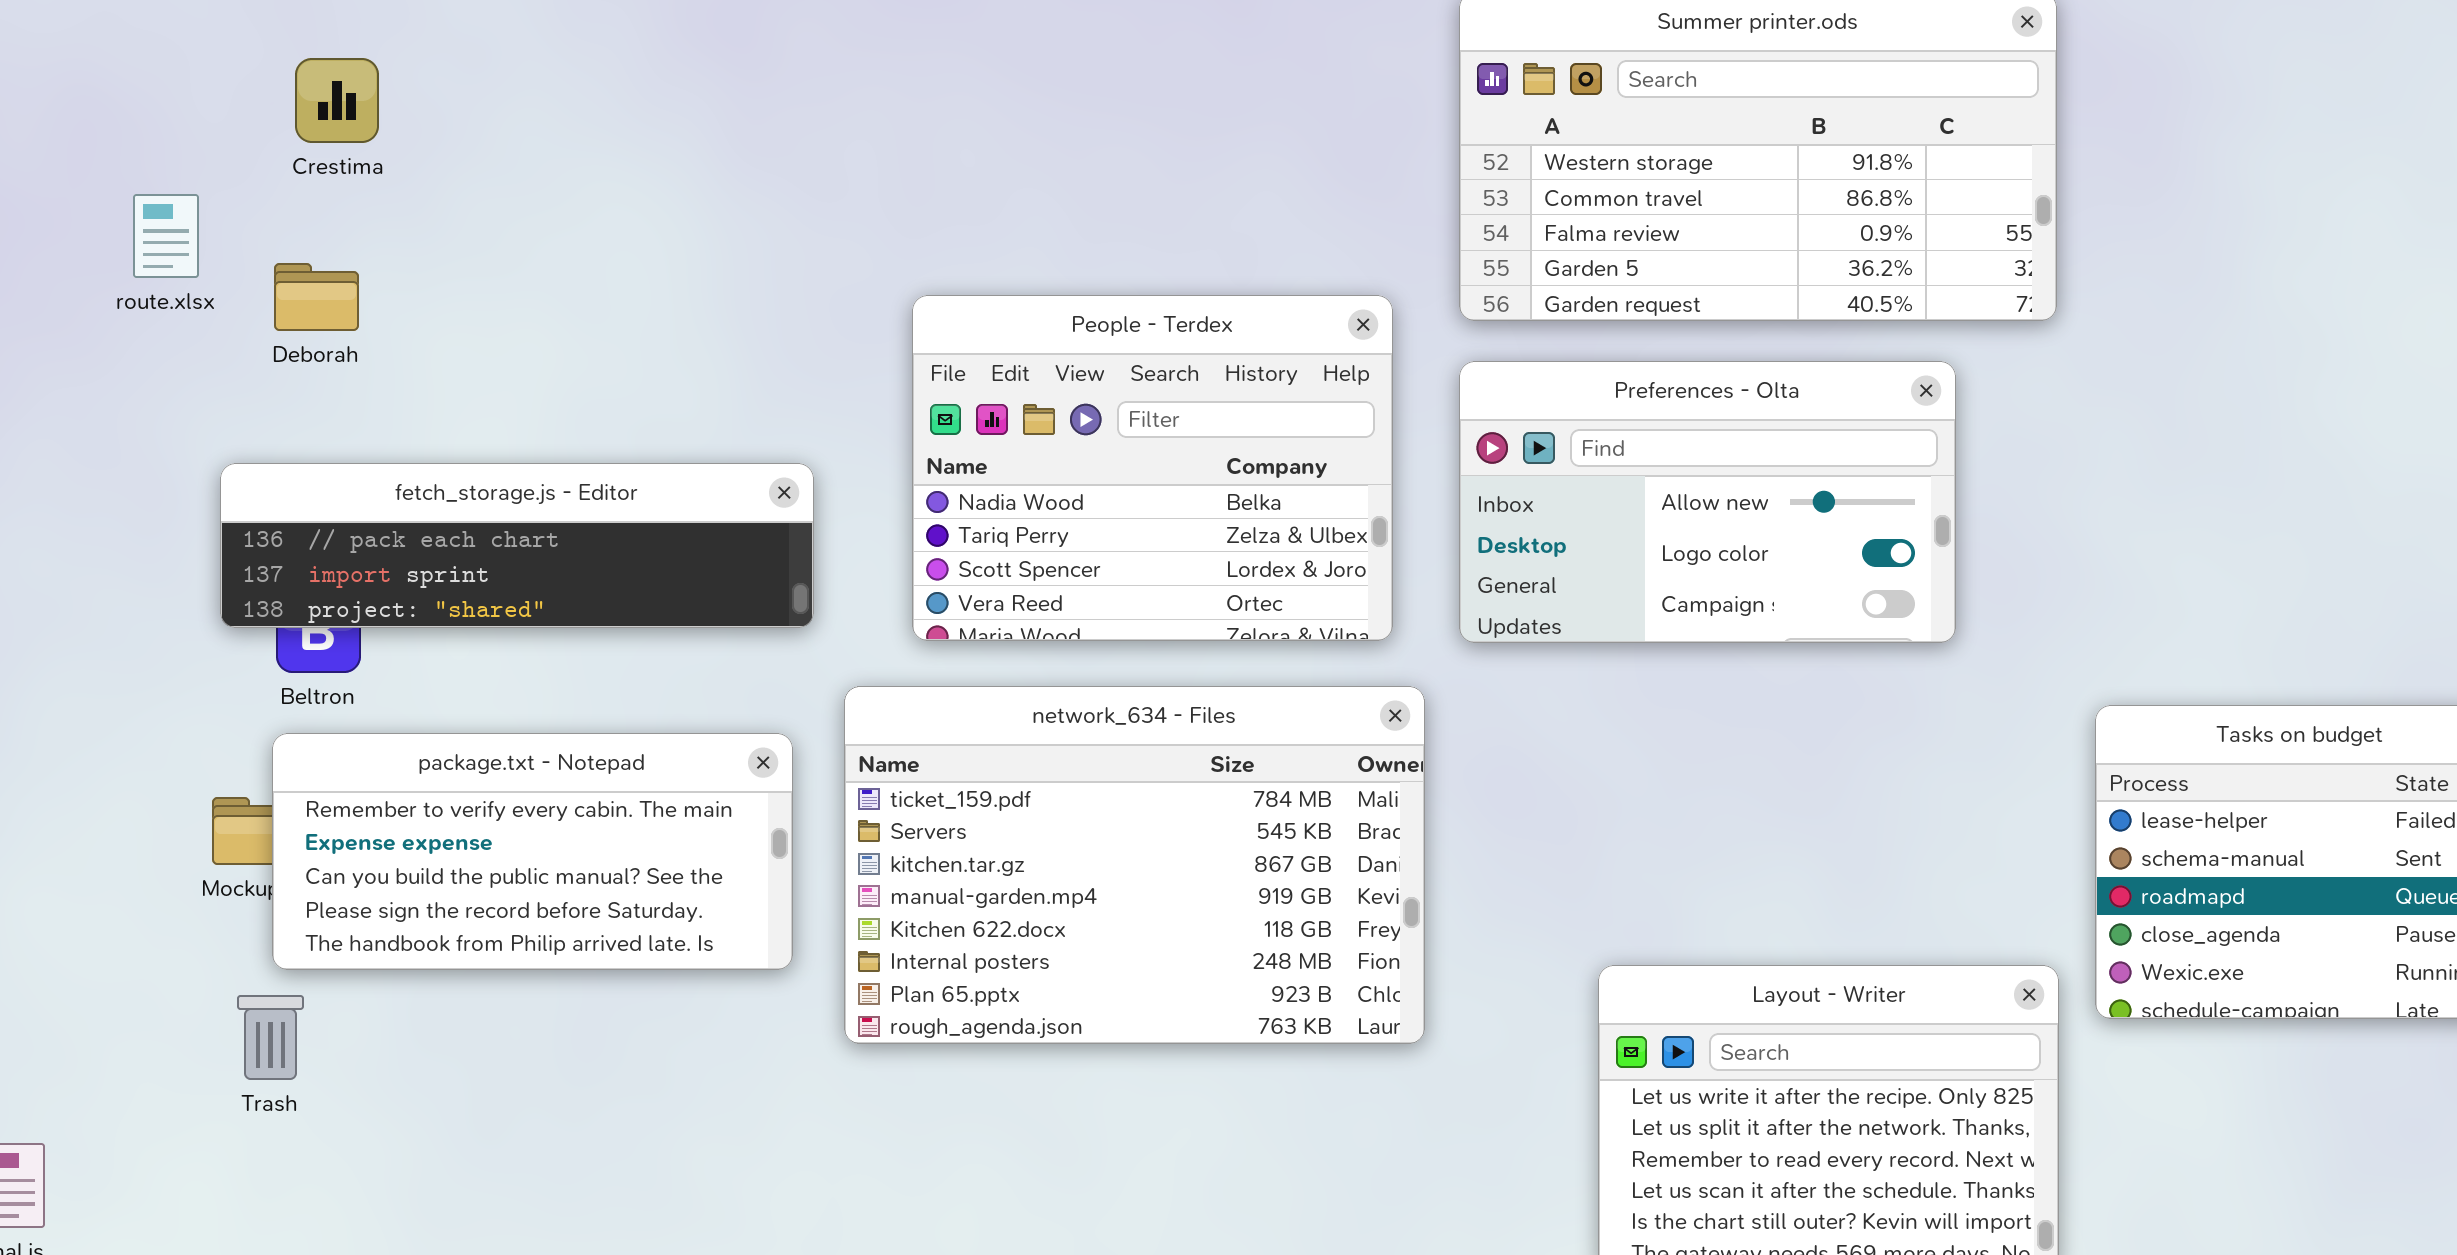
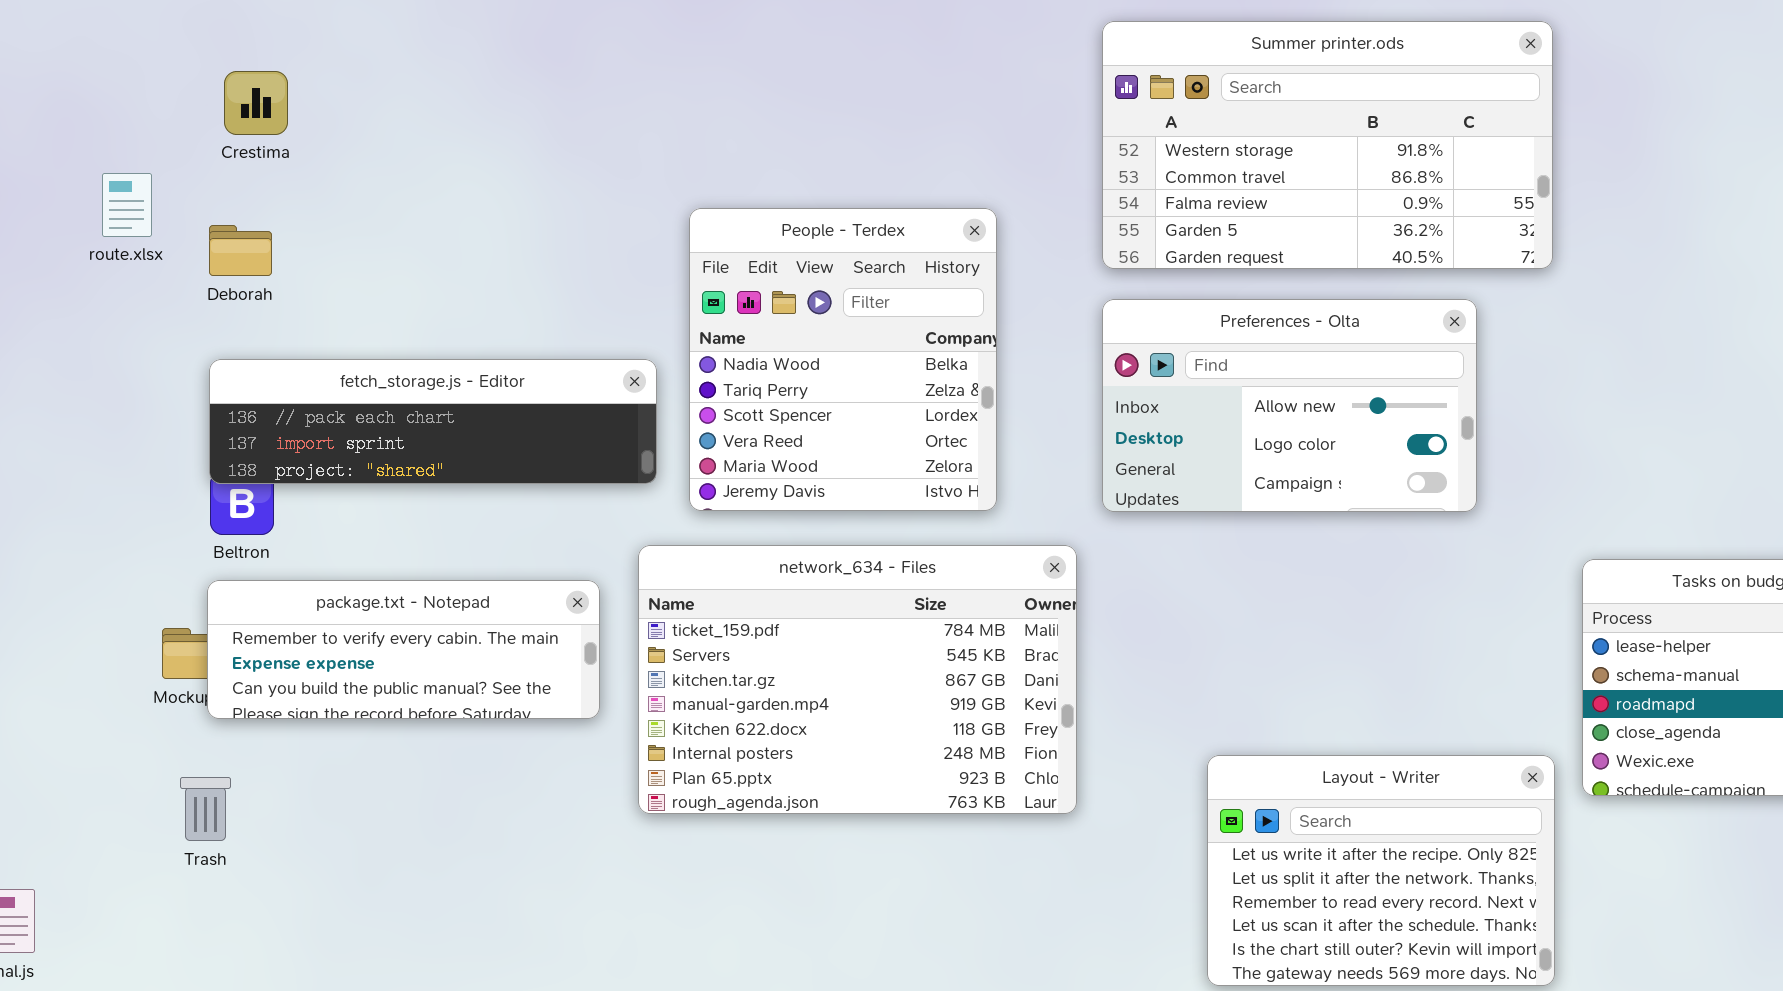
People - Terdex: [912,295,1393,641] -> [689,208,997,511], resized
fetch_storage.js - Editor: [220,463,814,628] -> [209,359,657,484], moved
package.txt - Notepad: [272,733,793,970] -> [207,580,600,719], resized

